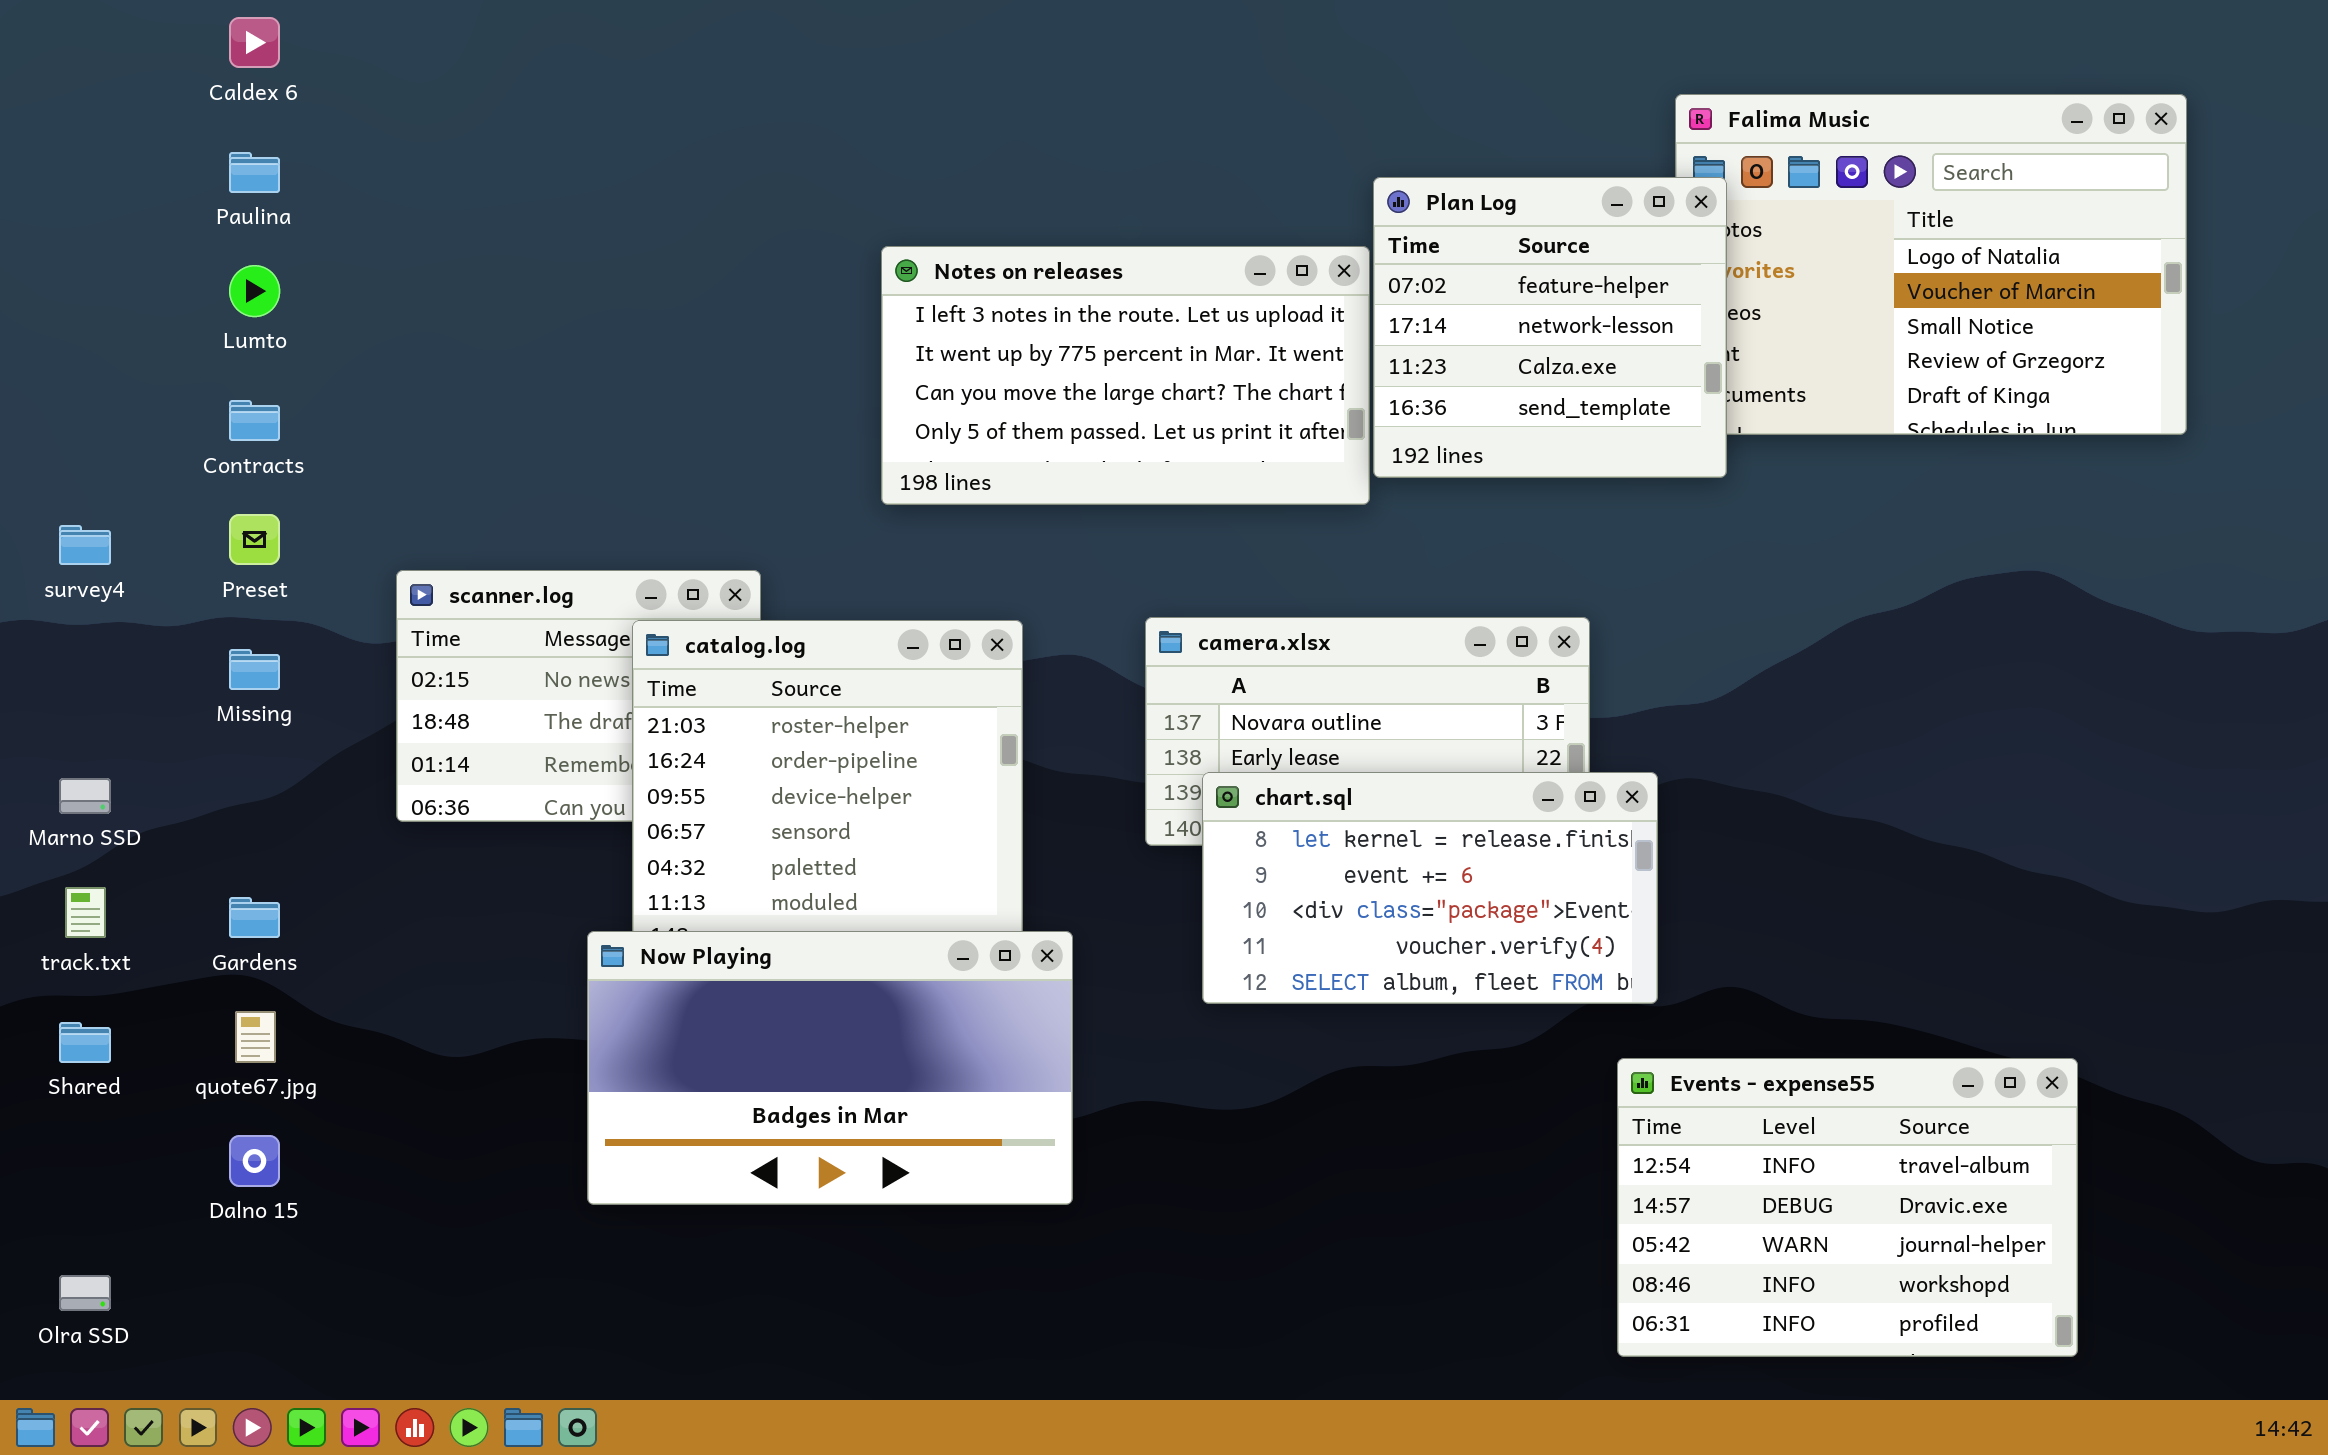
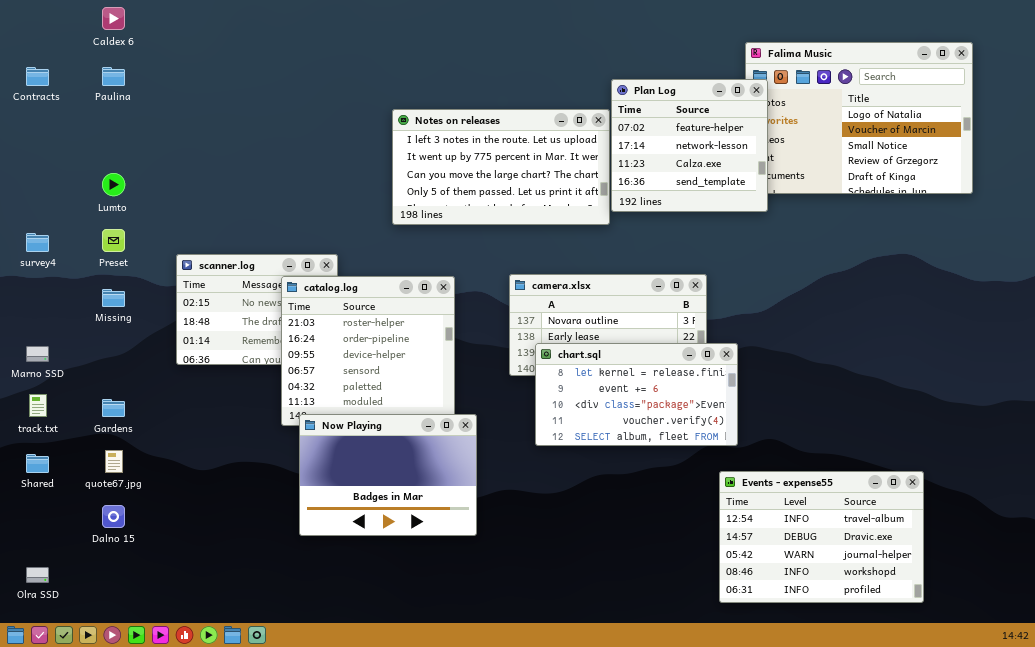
Lumto: [229,265,280,317] -> [102,173,125,196], moved
Contracts: [229,400,280,441] -> [26,67,49,86], moved
Now Playing: [587,931,1073,1205] -> [299,414,477,536], resized

